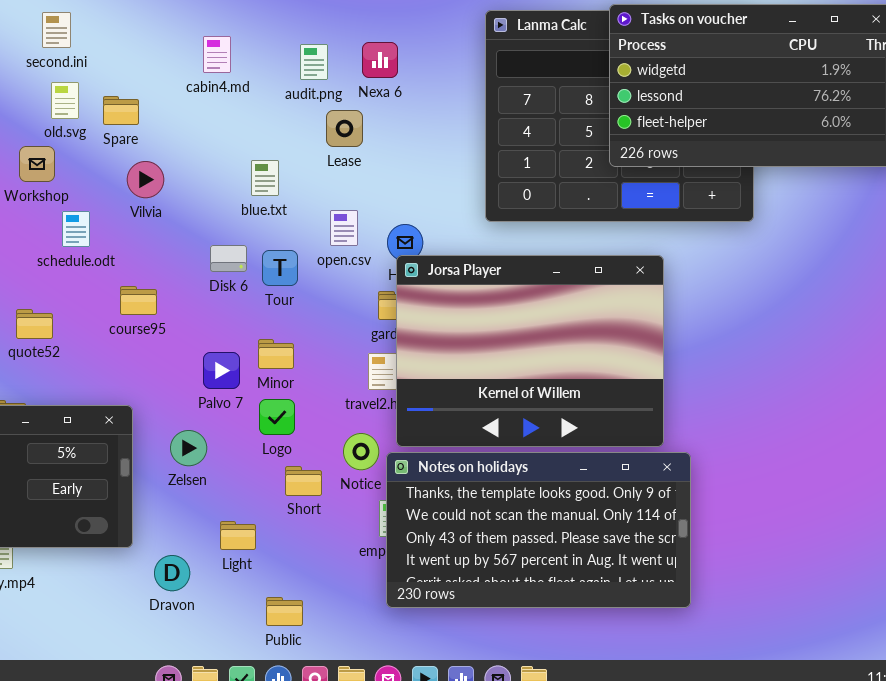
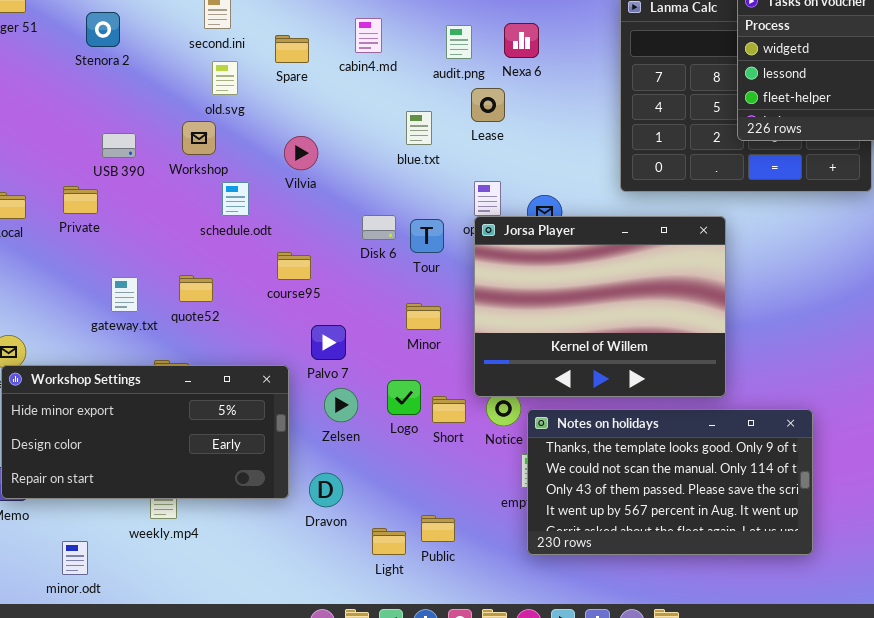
Spare: [103,96,139,125] -> [275,35,309,63], moved
blue.txt: [251,160,279,196] -> [406,111,432,145], moved
Jorsa Player: [396,255,664,447] -> [474,216,726,397], moved
Palvo 7: [203,352,240,389] -> [311,325,346,360], moved
Logo: [259,399,295,435] -> [387,380,421,415], moved
Short: [285,466,322,496] -> [432,396,466,423], moved
Light: [220,521,256,550] -> [372,528,406,555], moved
Dravon: [154,555,190,591] -> [309,473,343,507], moved
Public: [266,597,303,626] -> [421,515,455,542], moved

